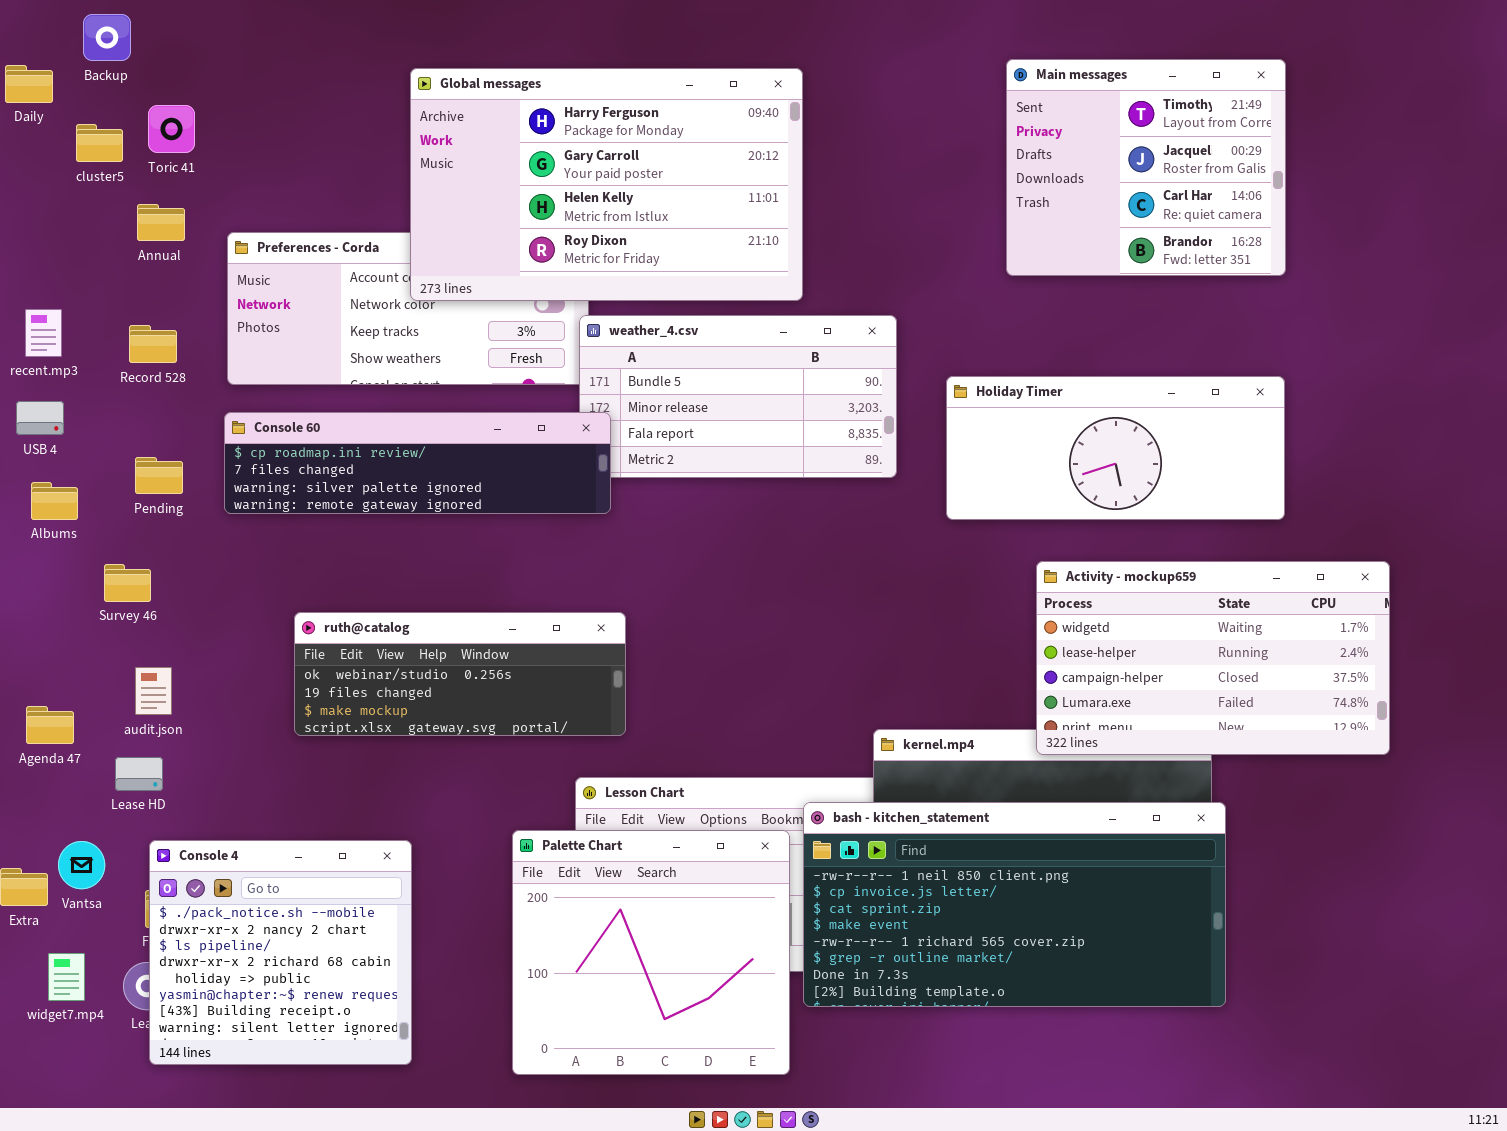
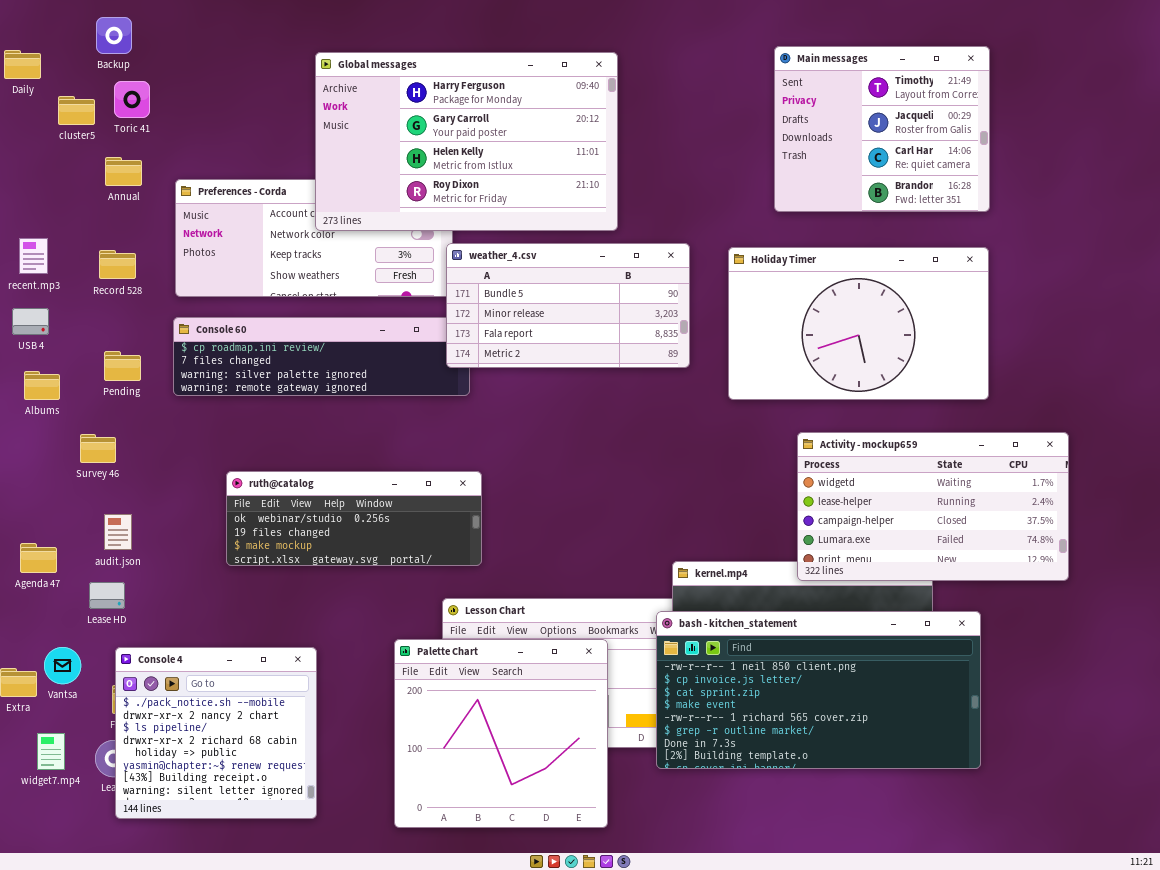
Backup: [83,14,131,61] -> [96,17,132,54], moved
weather_4.csv: [579,315,897,478] -> [446,243,690,368], raised
Holiday Timer: [946,376,1285,520] -> [728,247,989,400], resized
bash - kitchen_statement: [803,802,1226,1007] -> [656,611,981,769], moved

